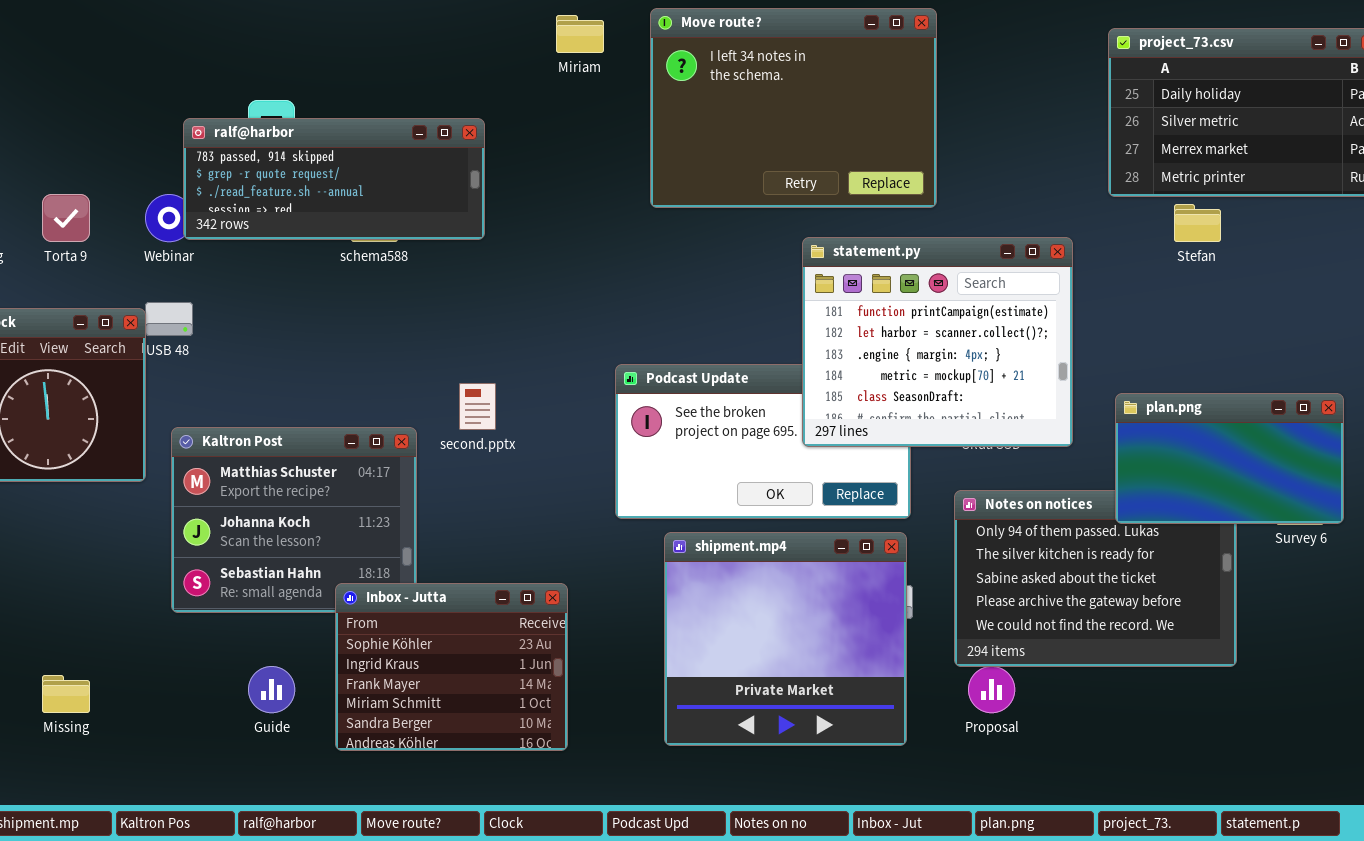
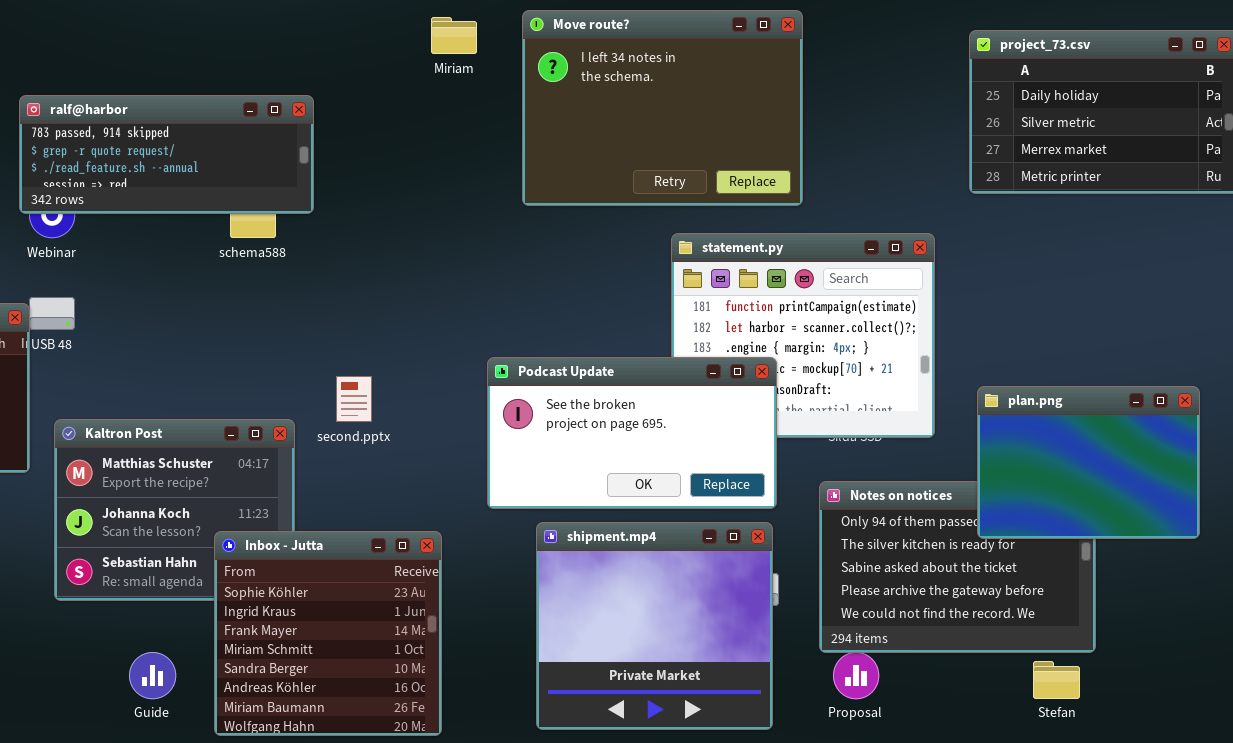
ralf@harbor: [183,118,485,240] -> [19,95,314,214], moved
Stefan: [1174,204,1221,242] -> [1033,661,1080,699], moved
Podcast Update: [615,364,911,519] -> [487,357,777,509], raised
plan.png: [1115,393,1344,524] -> [977,386,1200,539], resized
Inbox - Jutta: [335,583,568,751] -> [214,531,442,736], resized

